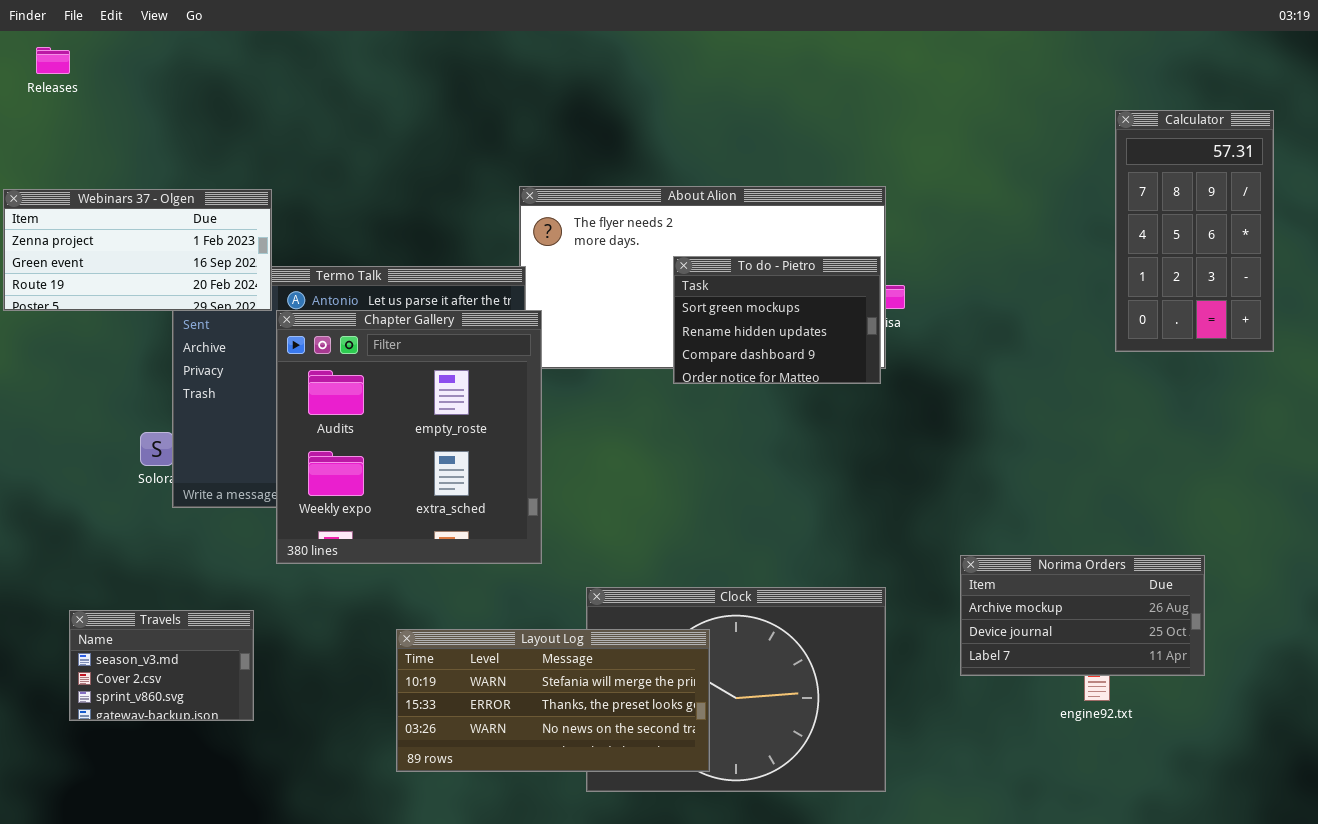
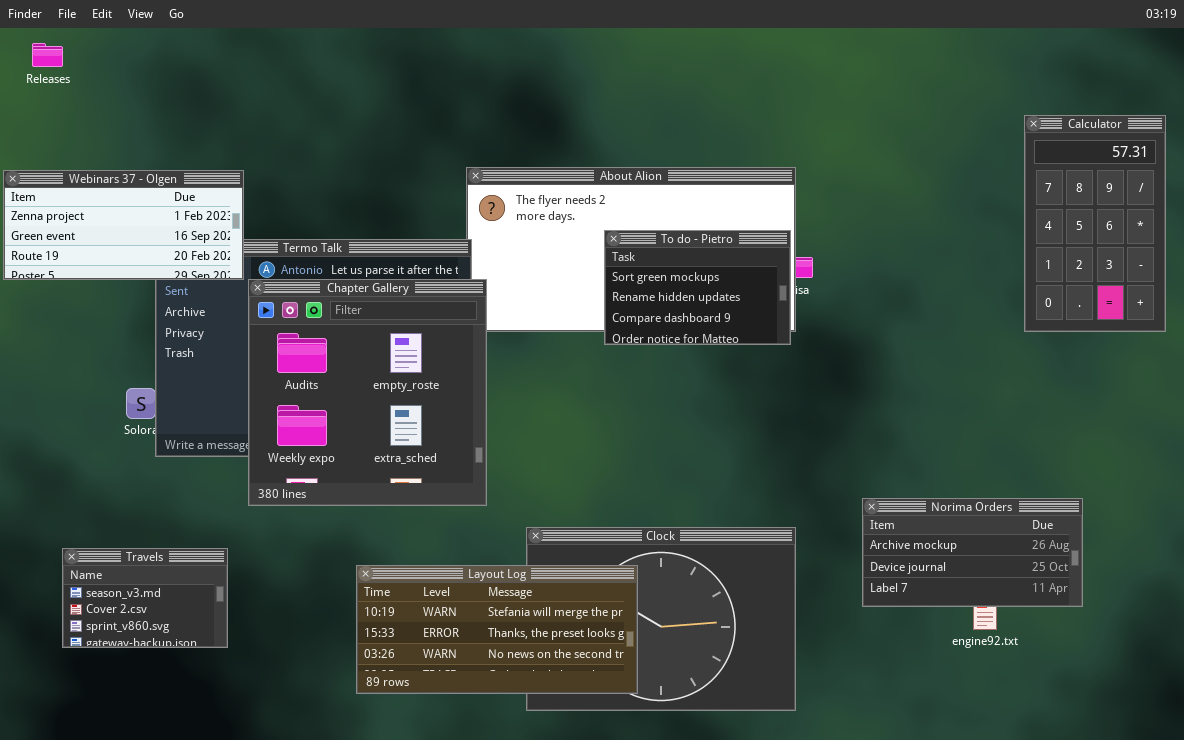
Calculator: [1115,110,1274,352] -> [1024,115,1166,332], moved

